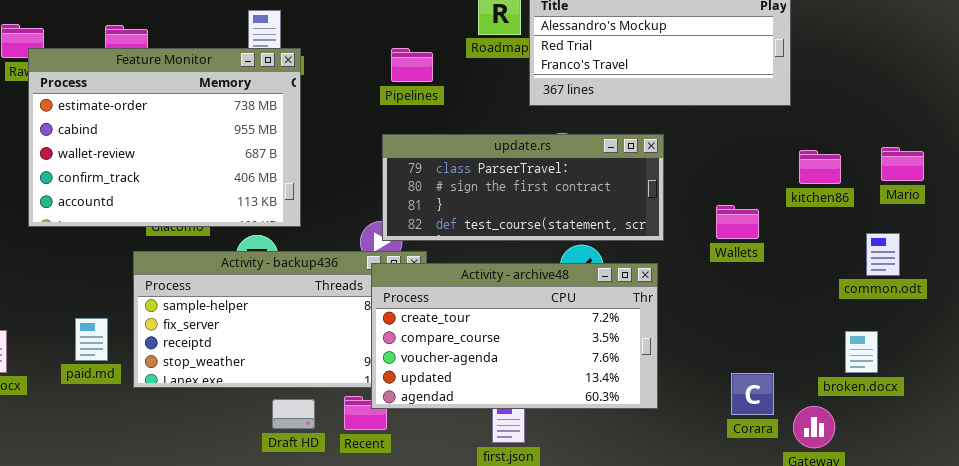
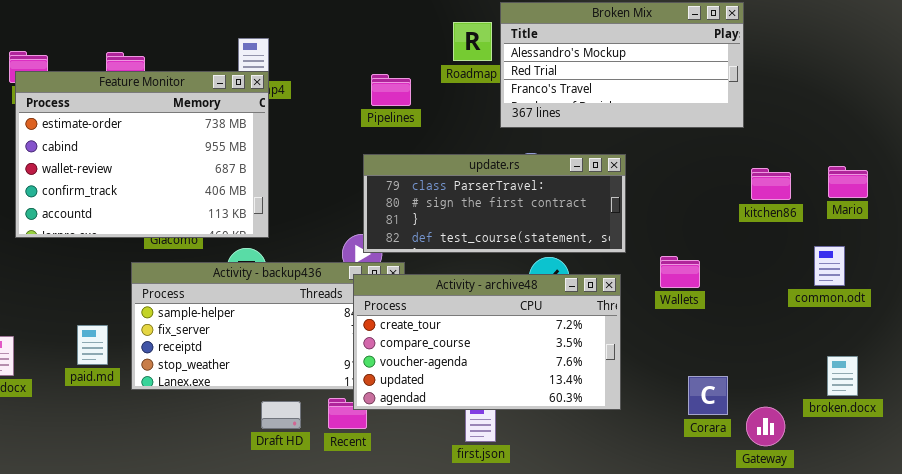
Feature Monitor: [28,48,301,227] -> [15,71,269,238], moved
Wallets: [716,205,759,239] -> [660,256,700,288], moved
broken.docx: [845,331,878,373] -> [827,356,858,396], moved

